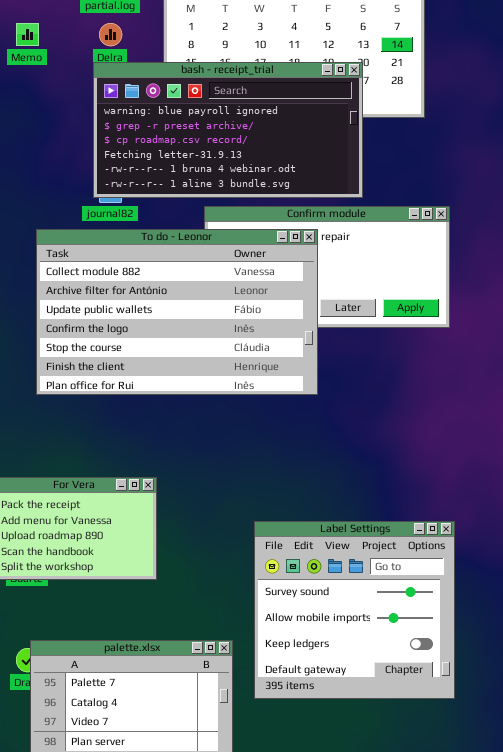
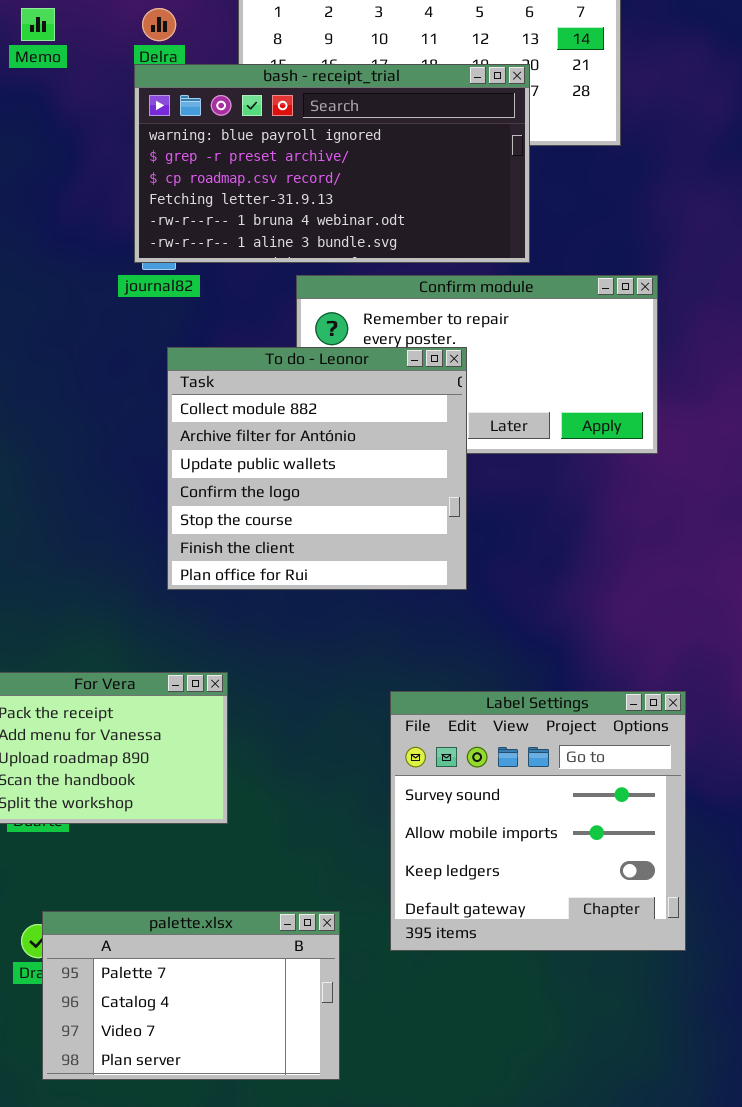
To do - Leonor: [36,229,318,395] -> [167,347,467,590], moved, resized
Label Settings: [254,521,455,699] -> [390,691,686,951], moved

